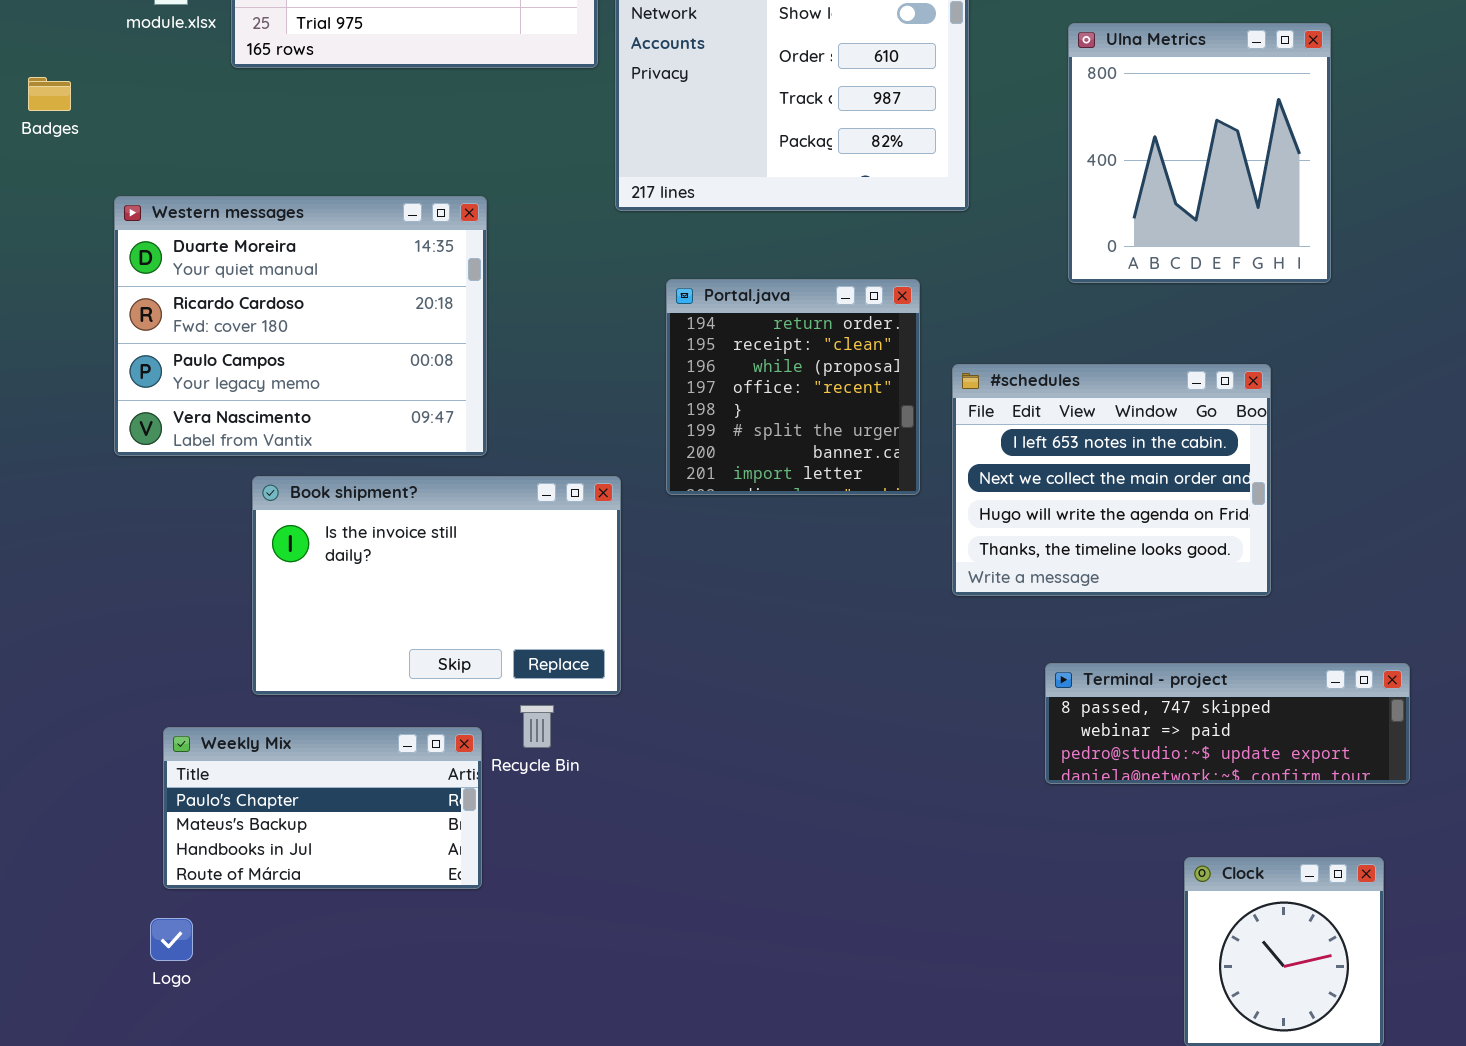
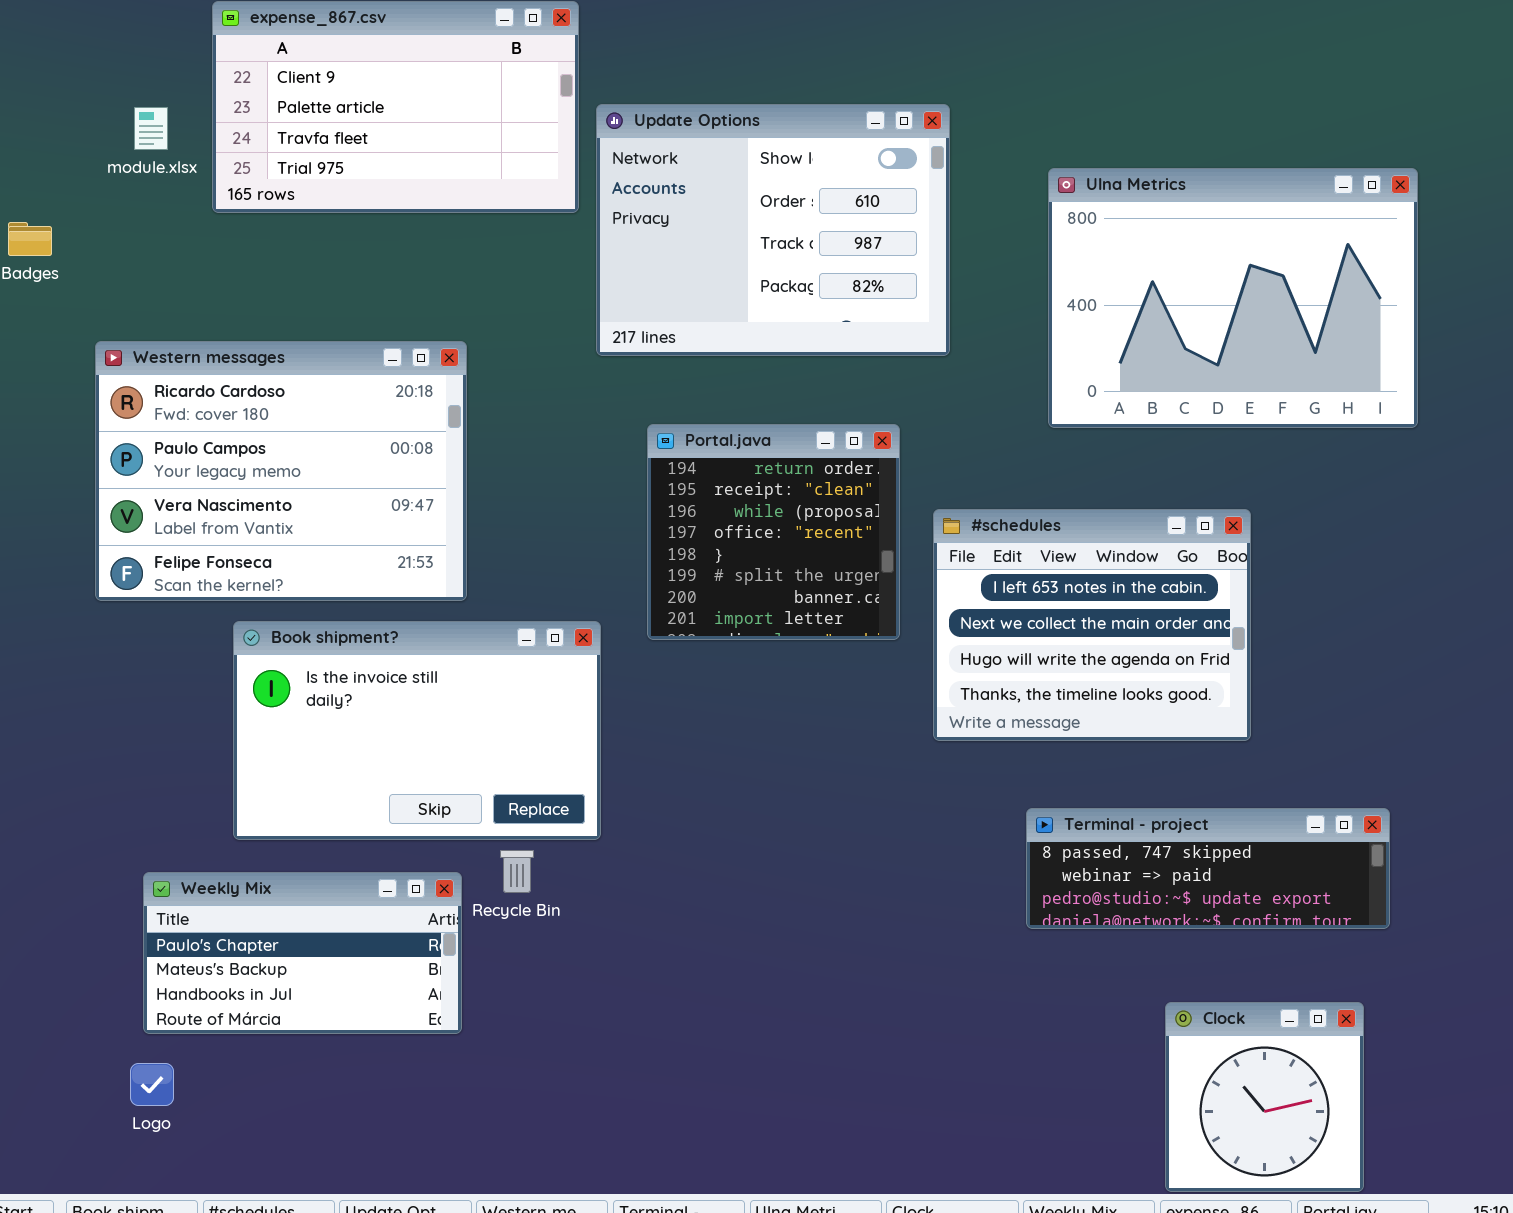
Ulna Metrics: [1068,23,1331,283] -> [1048,168,1418,428], resized
Western messages: [114,196,487,456] -> [95,341,467,601], scrolled down 1 row

